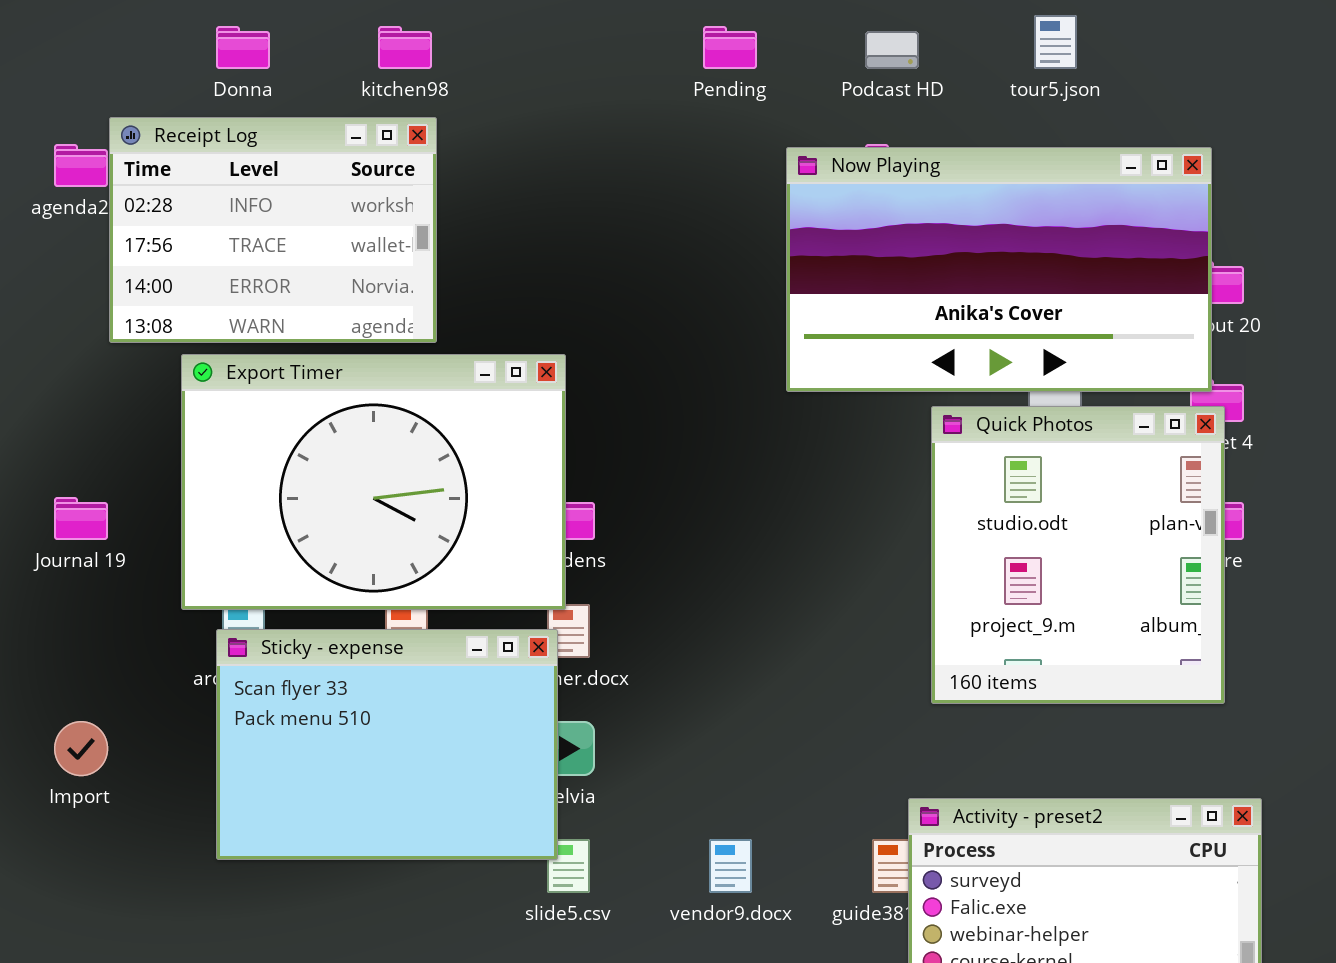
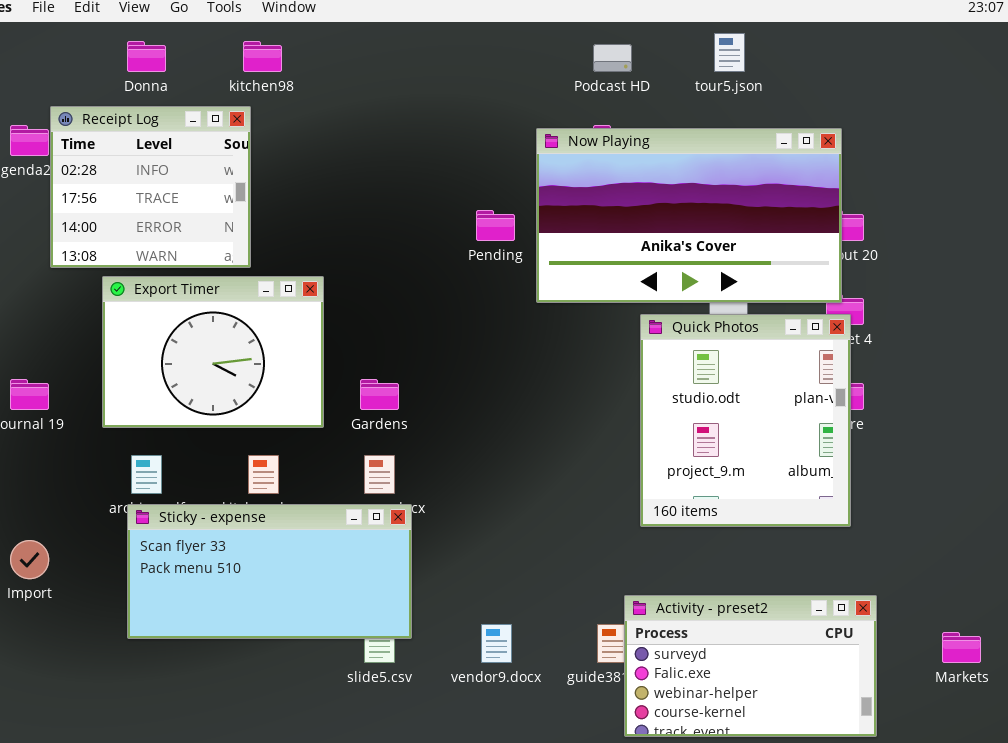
Pending: [703,26,757,69] -> [476,210,515,241], moved
Receipt Log: [109,117,437,343] -> [50,106,251,268], resized
Export Timer: [181,354,566,610] -> [102,276,324,428], resized
Sticky - expense: [216,629,558,860] -> [127,504,412,639], resized

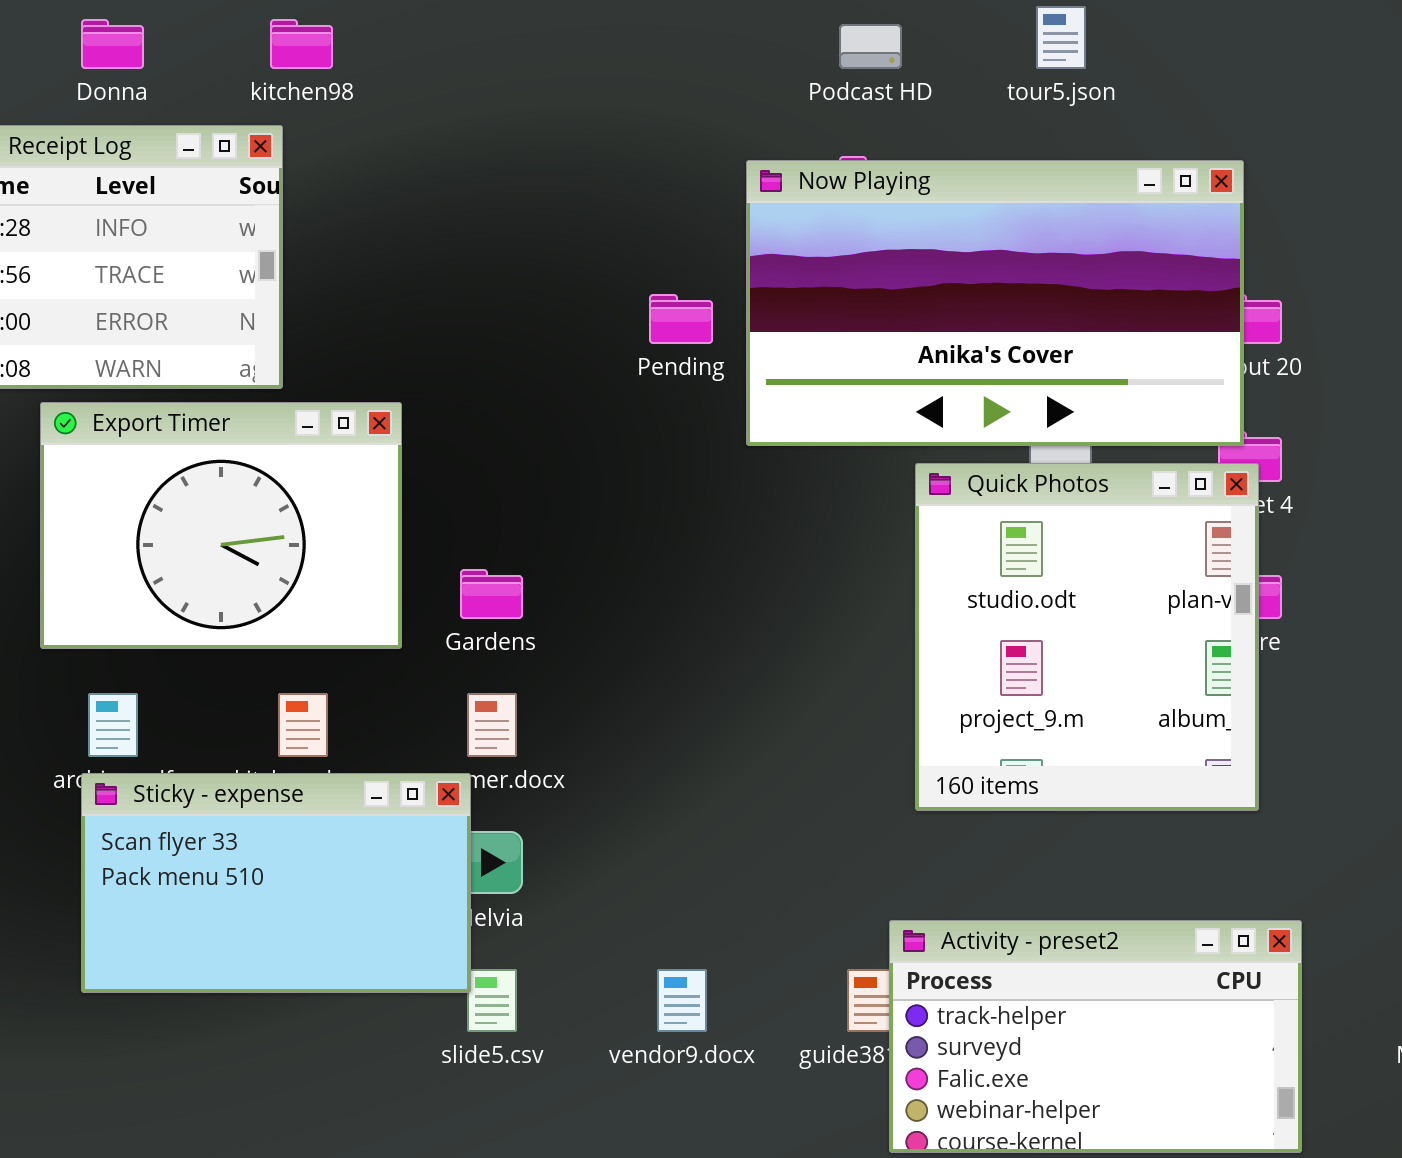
Sticky - expense: [127,504,412,639] -> [81,773,471,993], resized
Activity - preset2: [624,595,877,737] -> [889,920,1302,1153], scrolled up 1 row

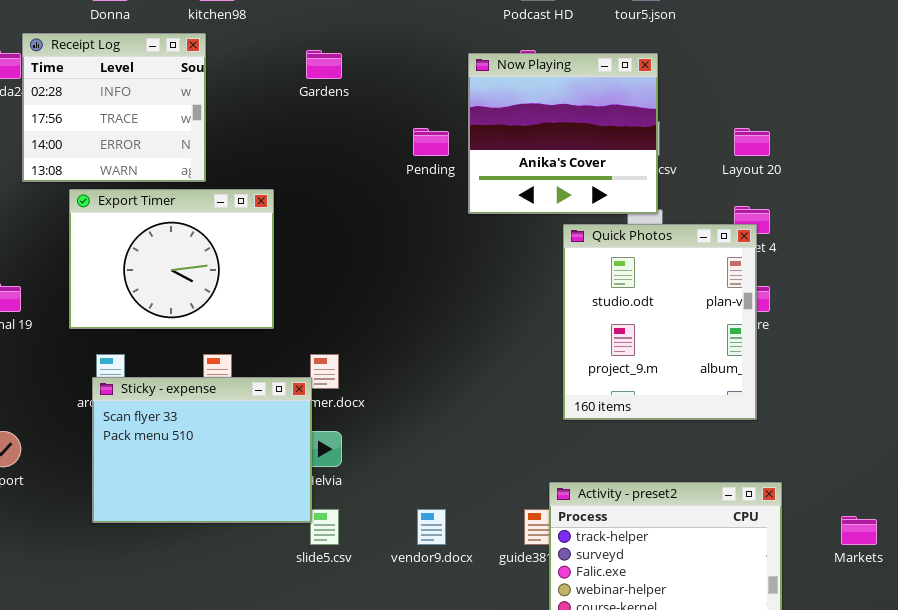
Now Playing: [746,160,1244,446] -> [468,53,658,214], resized
Gardens: [460,569,523,619] -> [306,50,342,79], moved
Sticky - expense: [81,773,471,993] -> [92,377,312,523], resized

